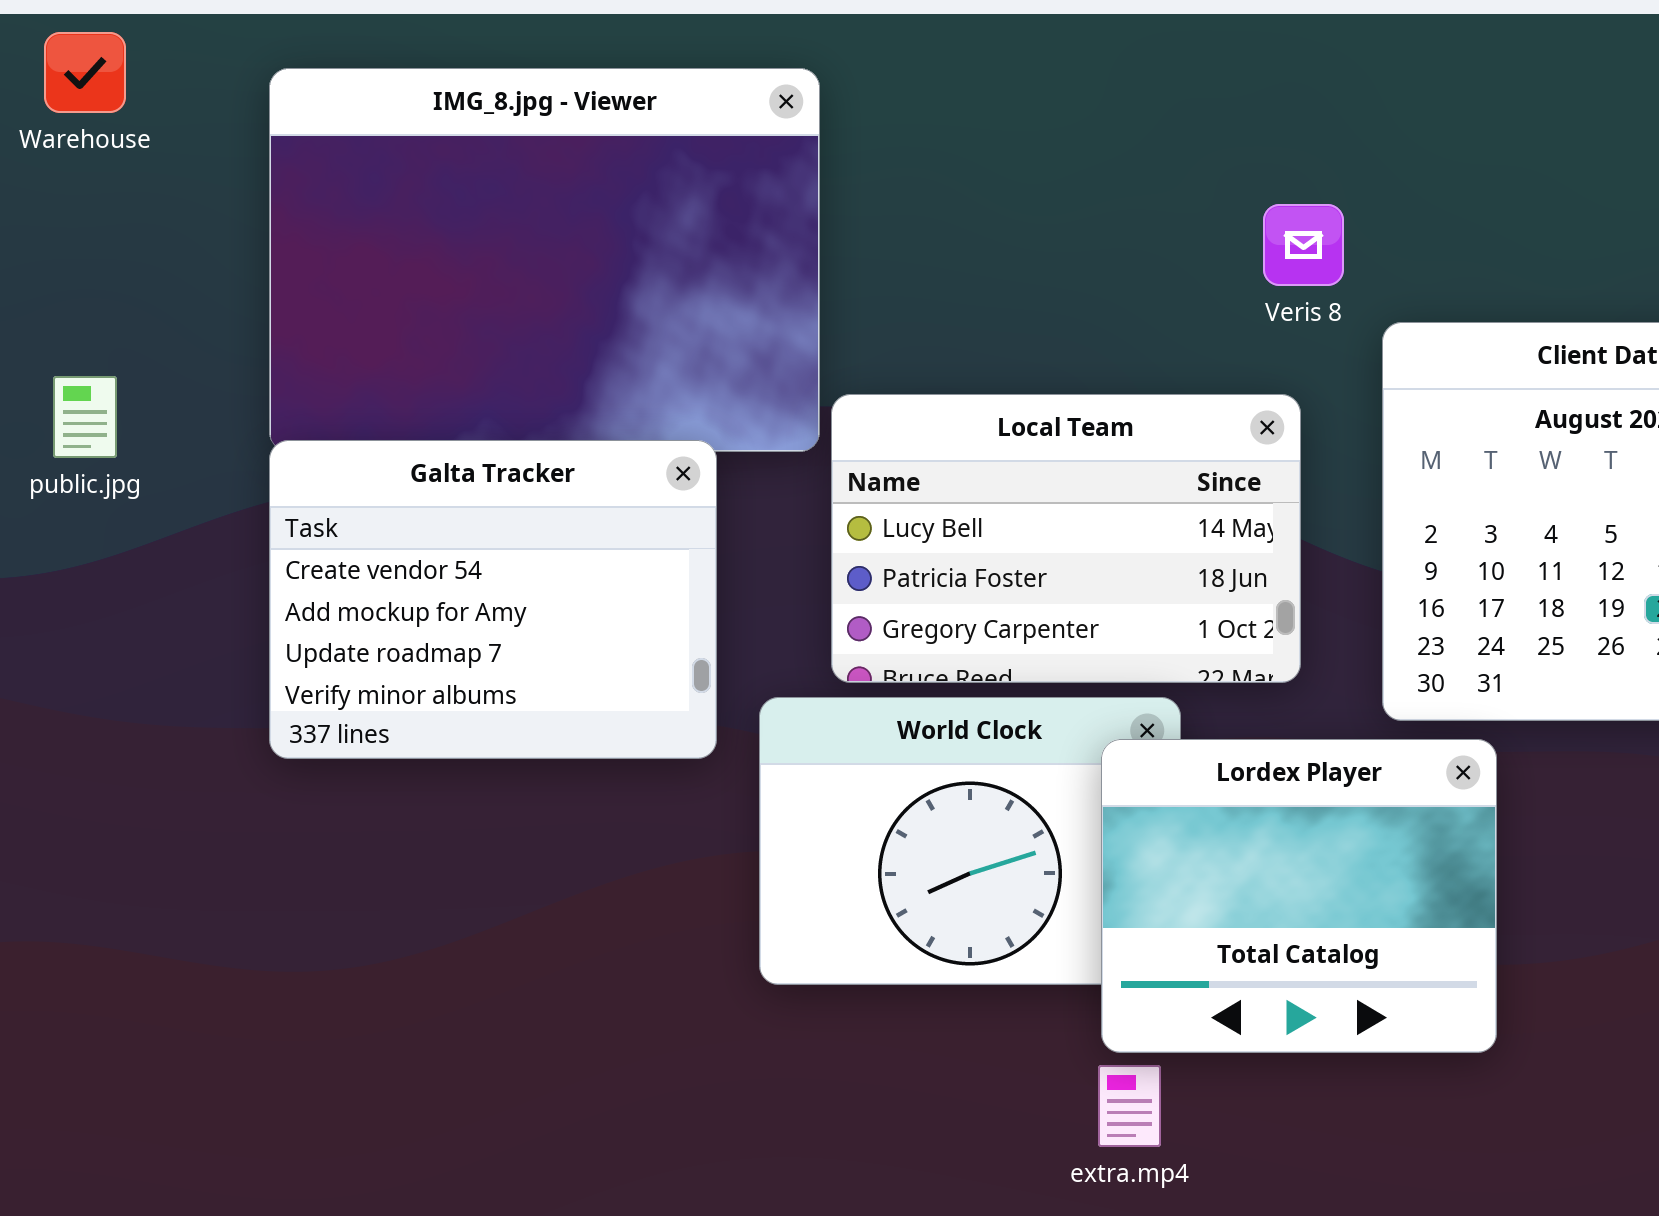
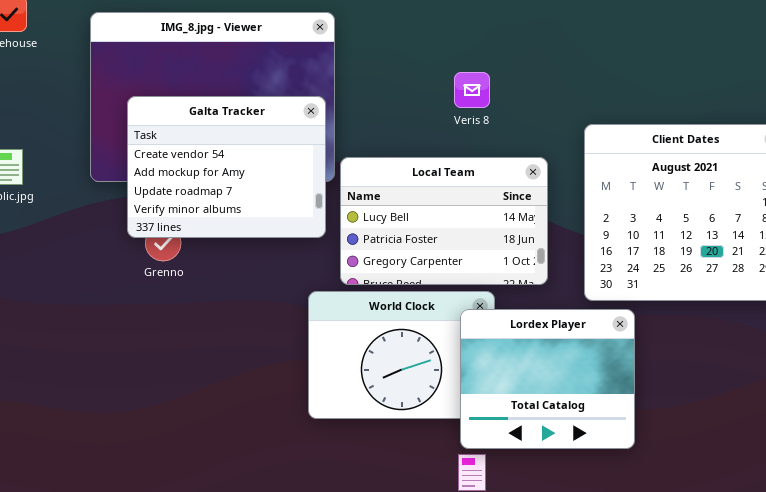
Veris 8: [1263,204,1344,286] -> [454,72,490,108], moved
Galta Tracker: [269,440,717,759] -> [127,96,326,238], moved

